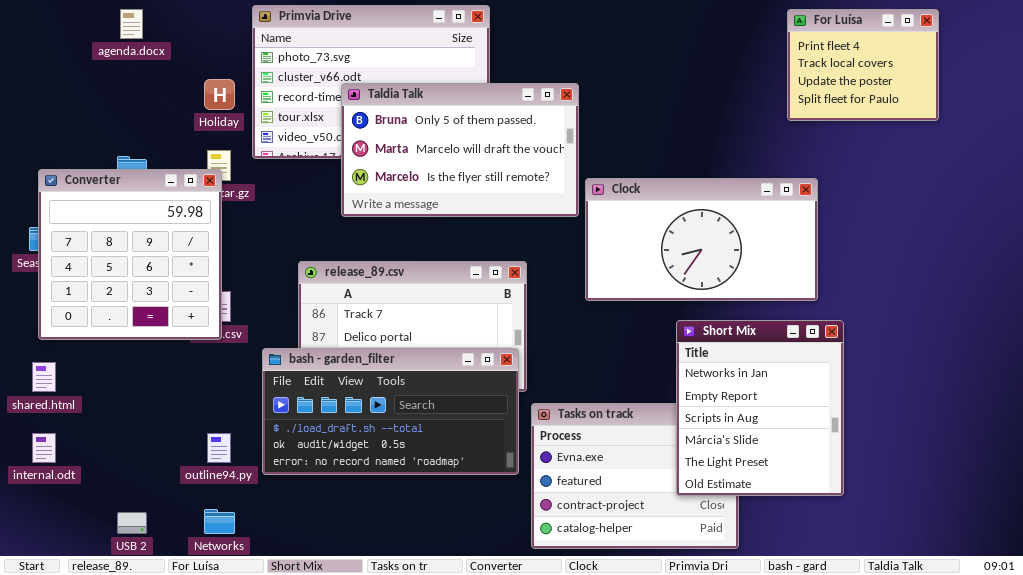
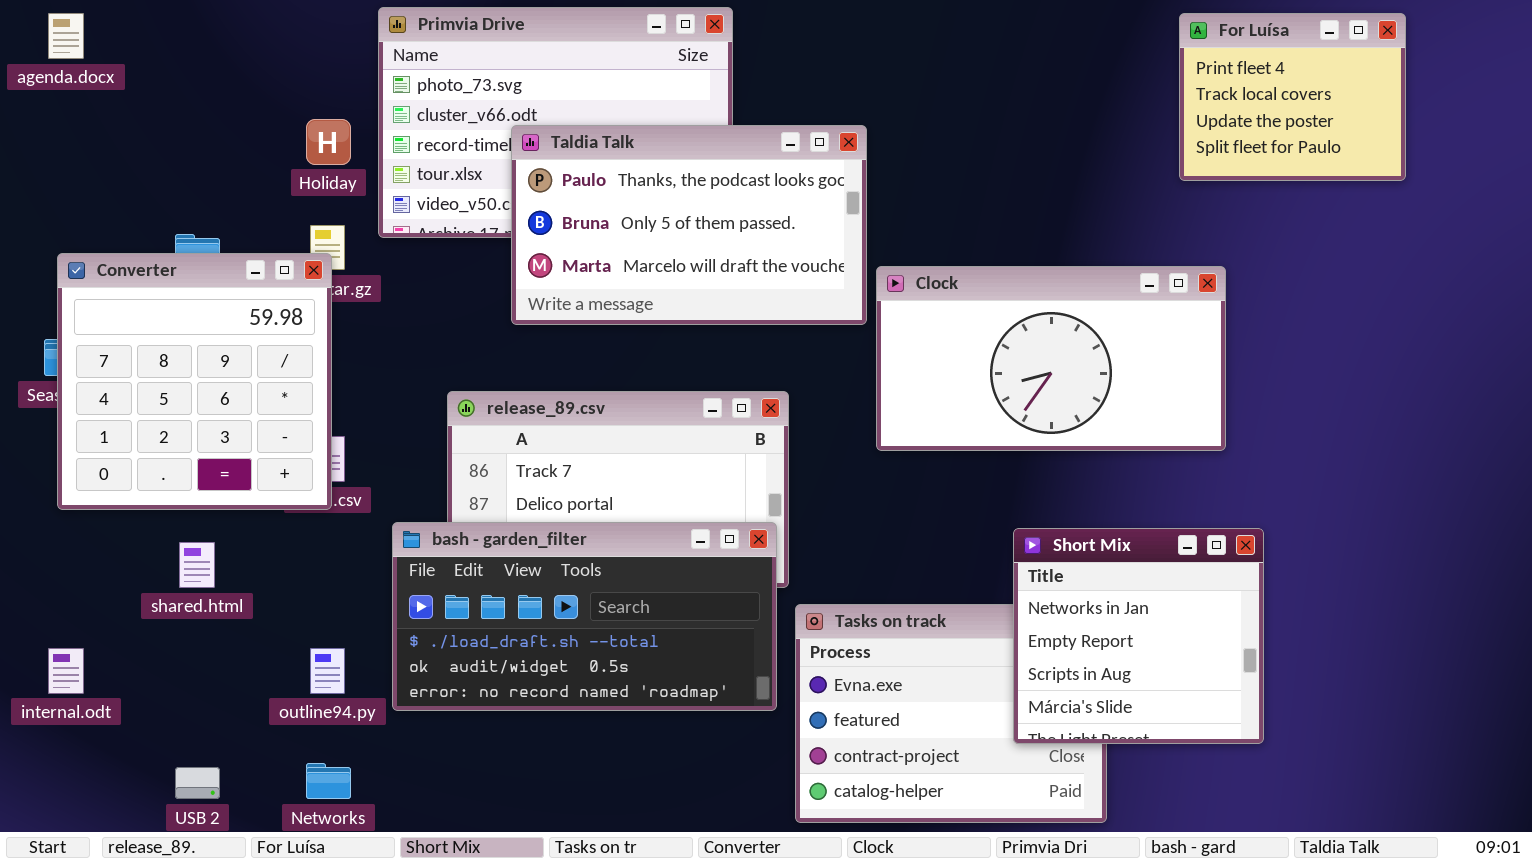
agenda.docx: [120,9,143,39] -> [48,13,84,59], moved
Taldia Talk: [341,83,579,217] -> [511,125,867,325], scrolled up 1 row
Short Mix: [676,320,844,496] -> [1013,528,1264,744], resized
shared.html: [32,362,56,392] -> [179,542,215,588], moved

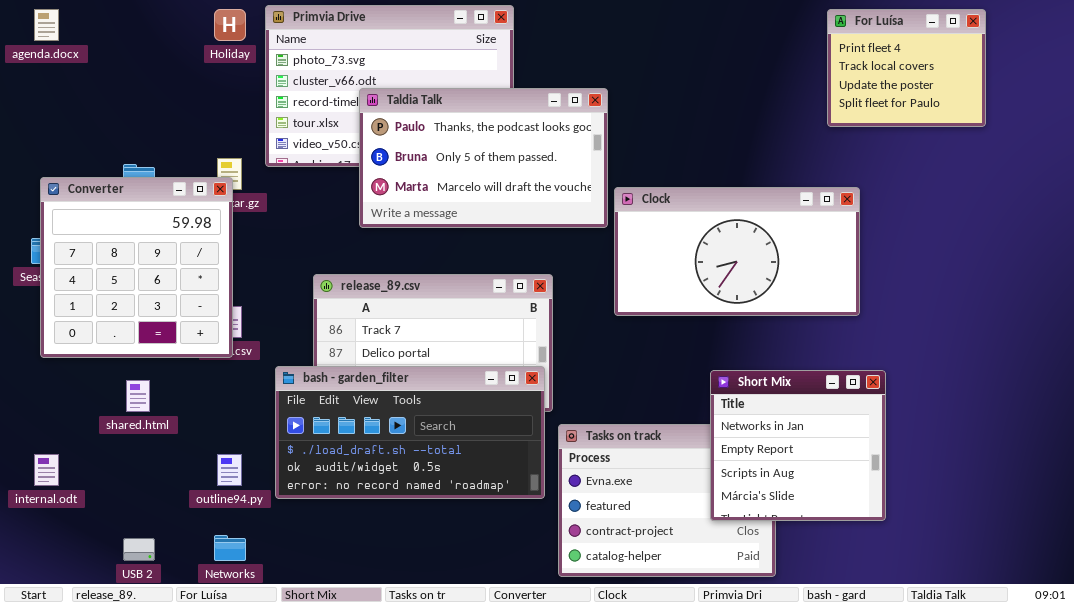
Holiday: [306,119,351,165] -> [214,9,246,41], moved

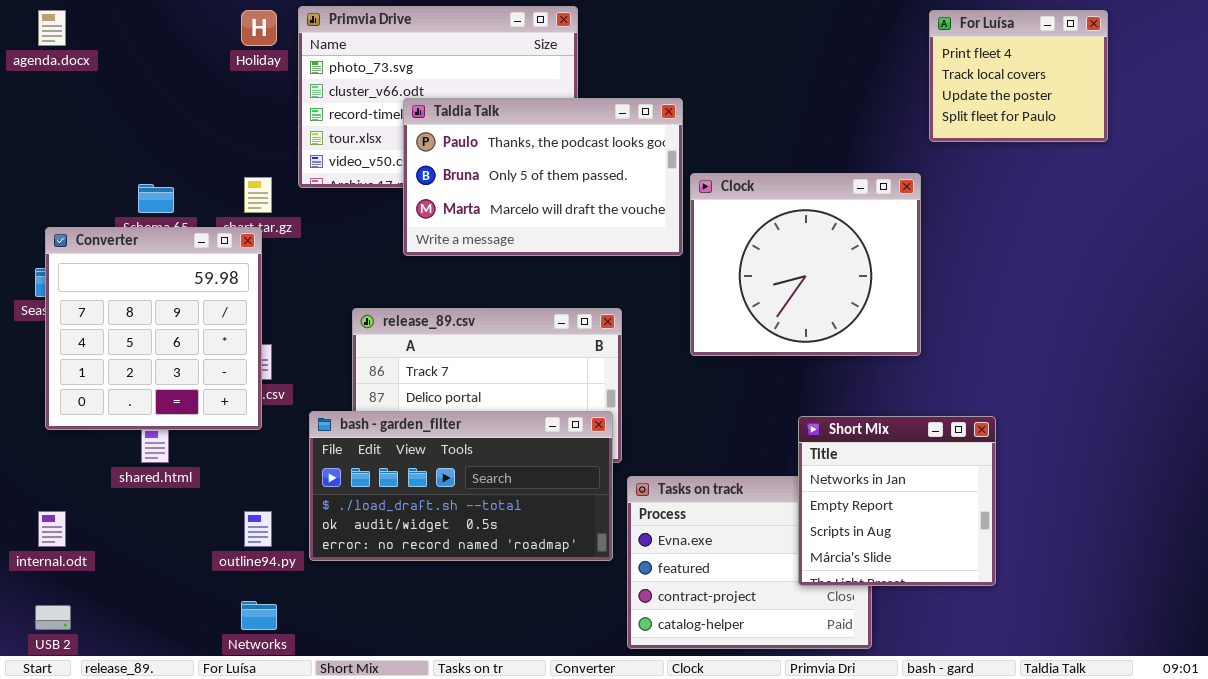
Converter: [40,177,233,358] -> [45,227,262,430], moved
Clock: [614,187,860,316] -> [690,173,921,356], resized
USB 2: [123,538,155,561] -> [35,605,71,630], moved

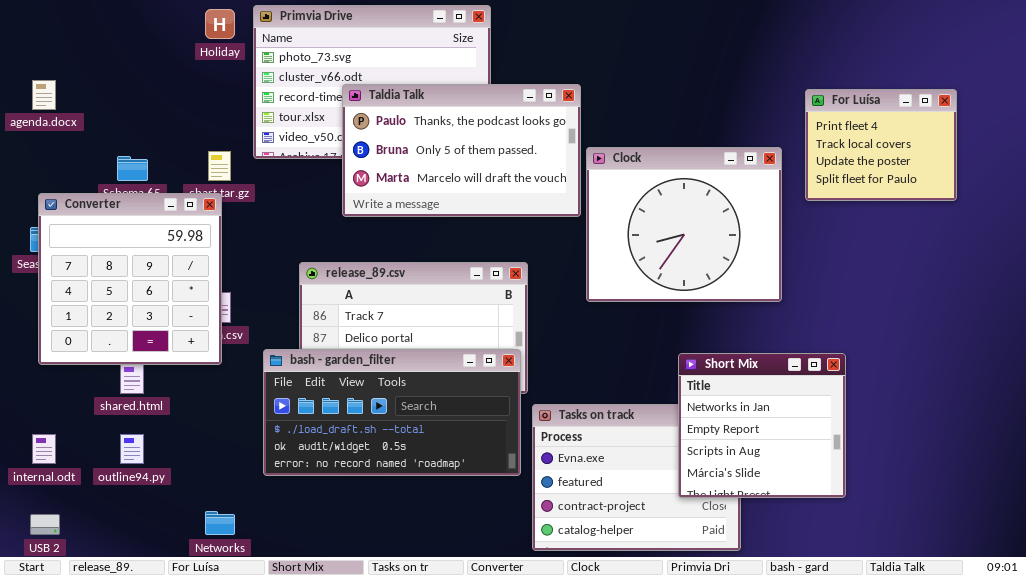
agenda.docx: [38,10,66,46] -> [32,80,56,110], moved
For Luísa: [929,10,1108,142] -> [805,89,957,201], moved
outline94.py: [244,511,272,547] -> [120,434,144,464], moved

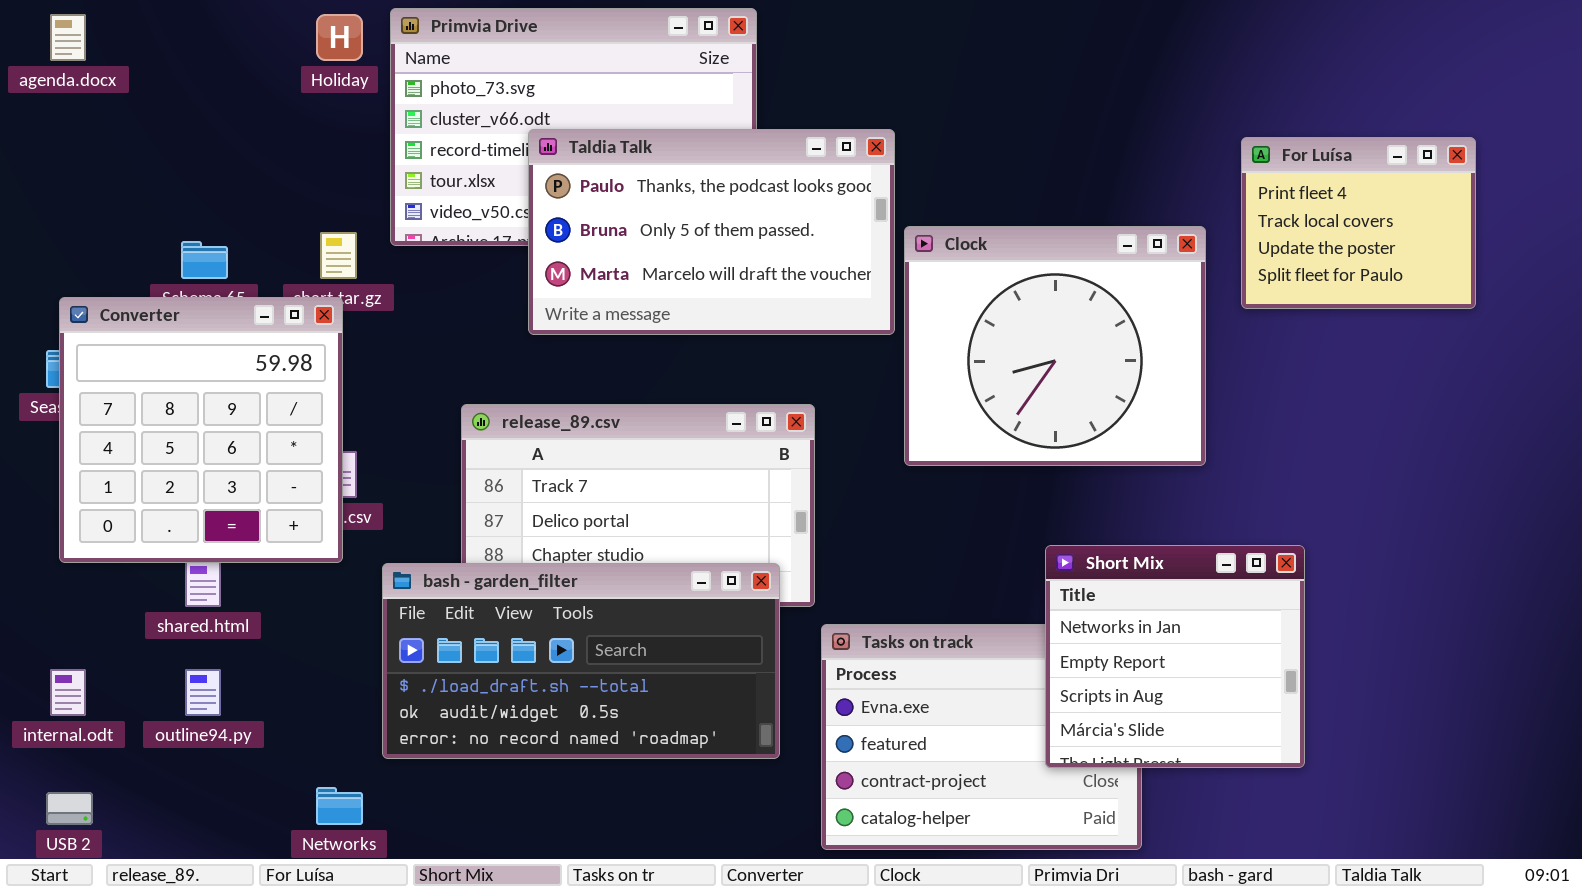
agenda.docx: [32,80,56,110] -> [50,14,86,61], moved
bash - garden_filter: [263,349,521,476] -> [382,563,780,759], moved

